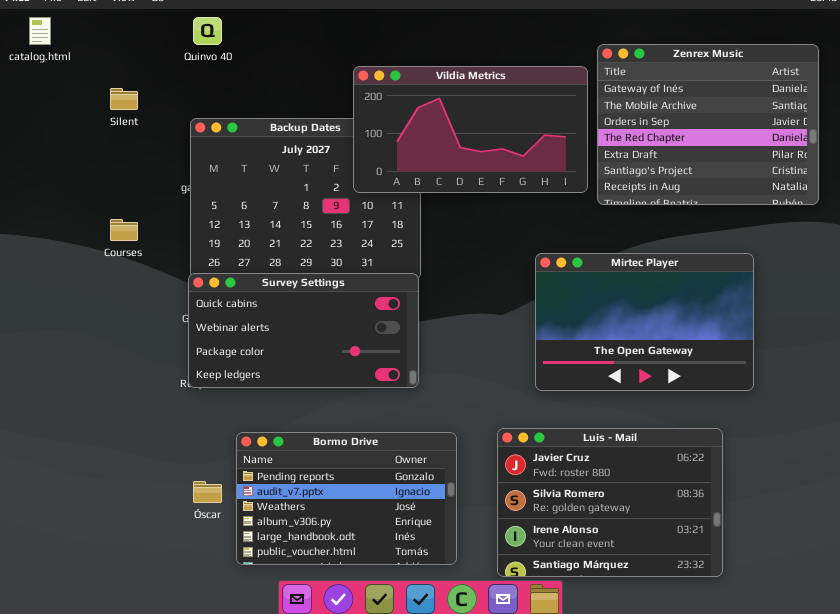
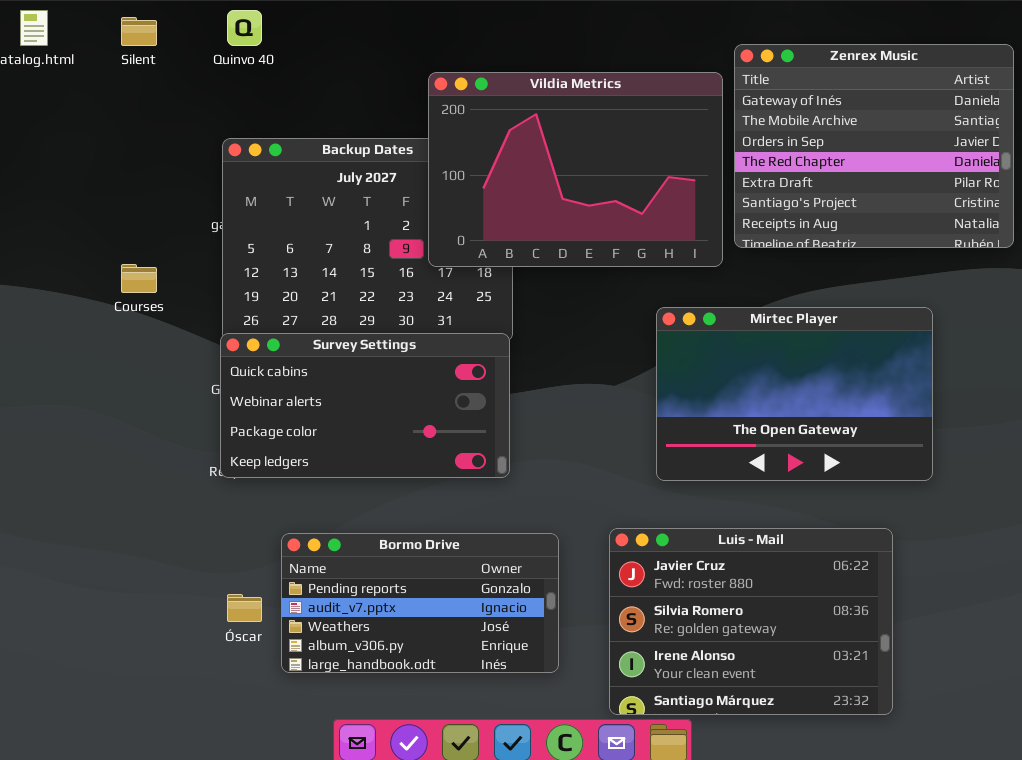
Vildia Metrics: [353,66,588,193] -> [428,72,723,267], resized
Silent: [110,88,138,110] -> [121,17,157,46], moved
Bormo Drive: [236,432,457,565] -> [281,533,559,673], resized

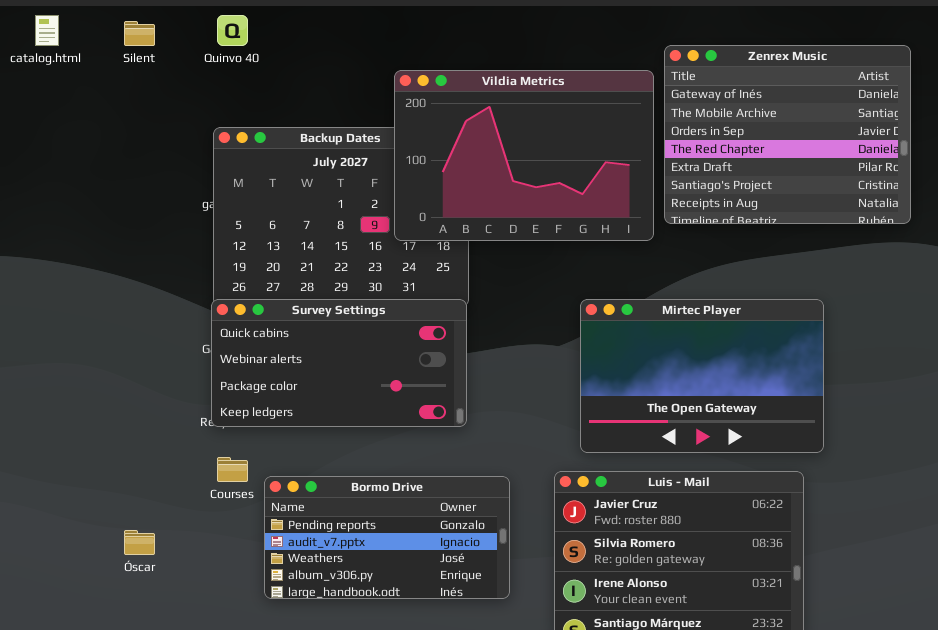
Courses: [121,264,157,293] -> [217,457,248,482], moved
Mirtec Player: [656,307,933,481] -> [580,299,824,453], moved
Óscar: [227,594,262,622] -> [124,530,155,555], moved

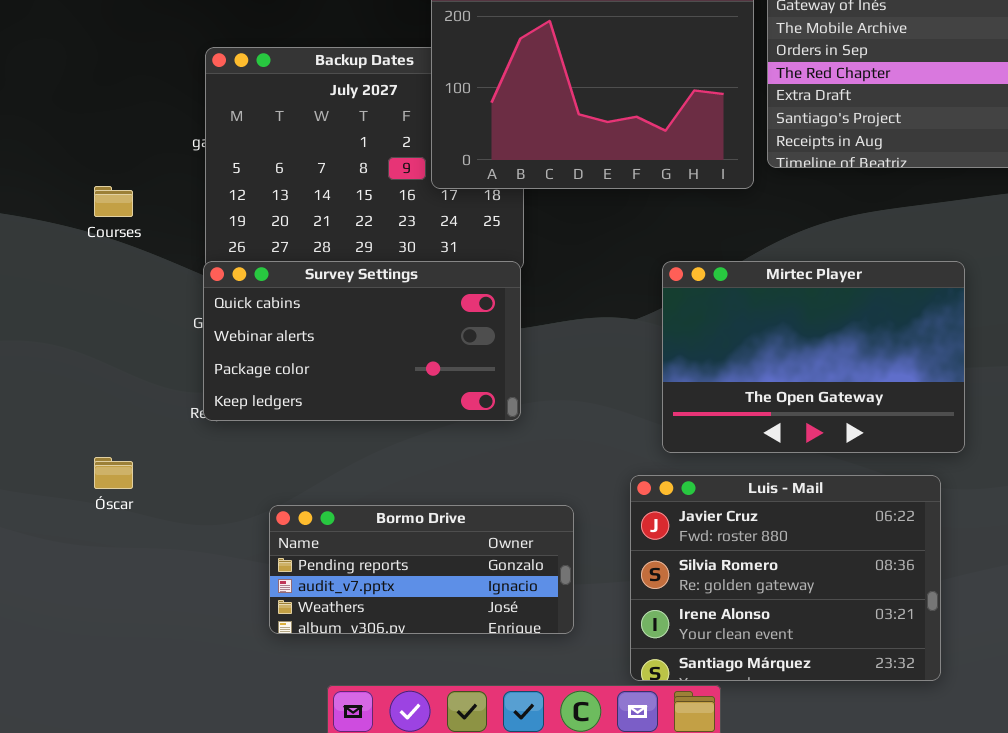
Courses: [217,457,248,482] -> [94,186,133,217], moved
Bormo Drive: [264,476,510,599] -> [269,505,574,634], resized
Óscar: [124,530,155,555] -> [94,457,133,489], moved

